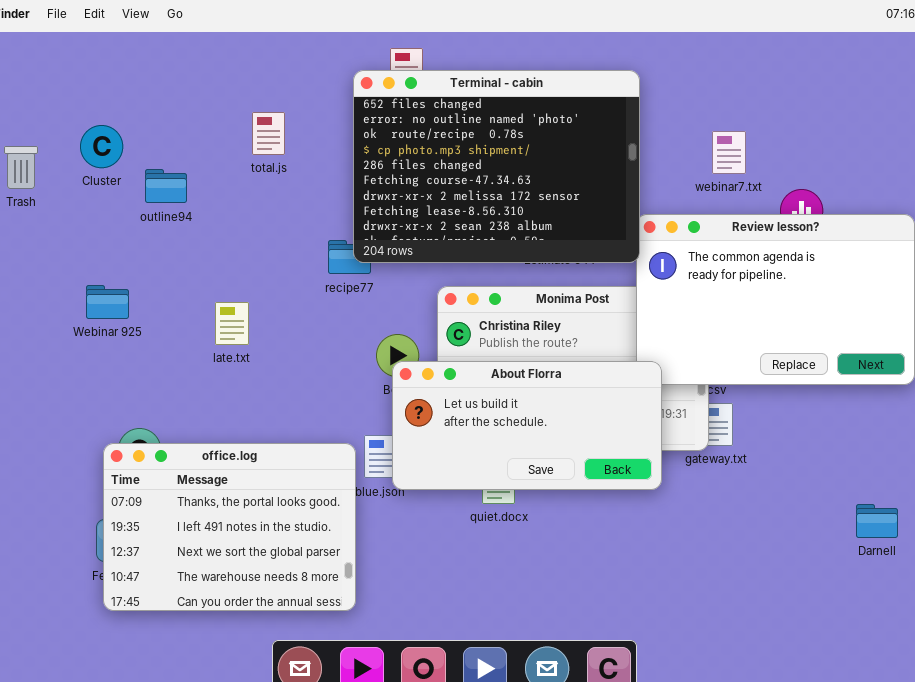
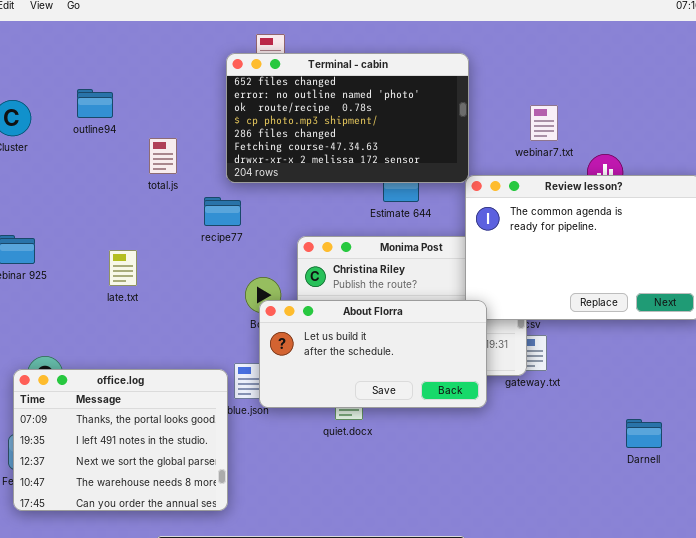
Terminal - cabin: [353,70,640,263] -> [226,53,469,183], resized
total.js: [252,112,285,155] -> [149,138,177,174], moved
outline94: [145,169,187,203] -> [77,89,113,118], moved
Darnell: [856,504,898,538] -> [626,419,662,448], moved

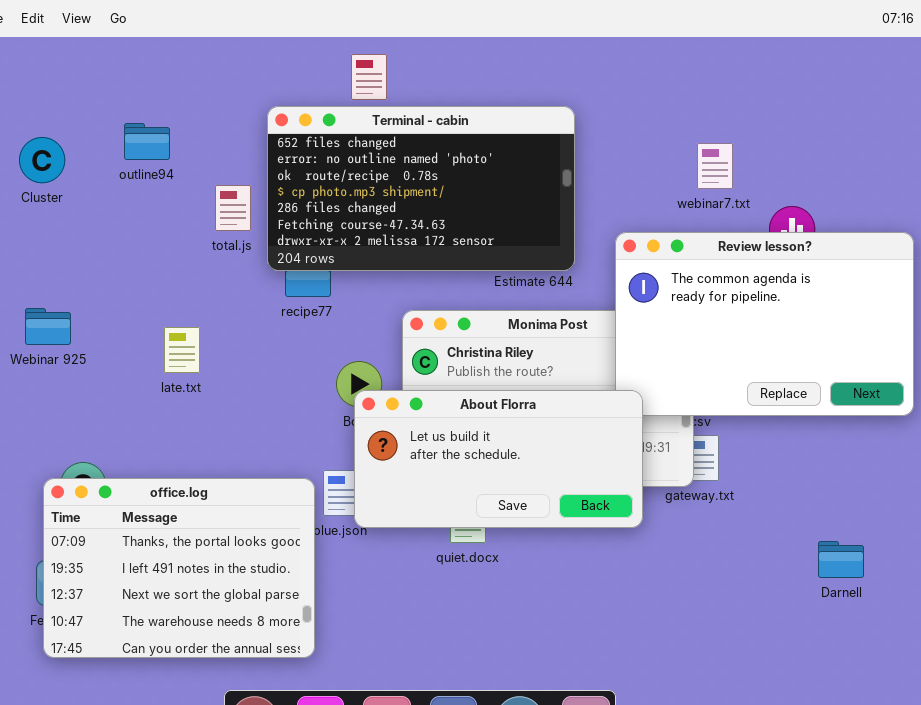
Terminal - cabin: [226,53,469,183] -> [267,106,575,271], moved

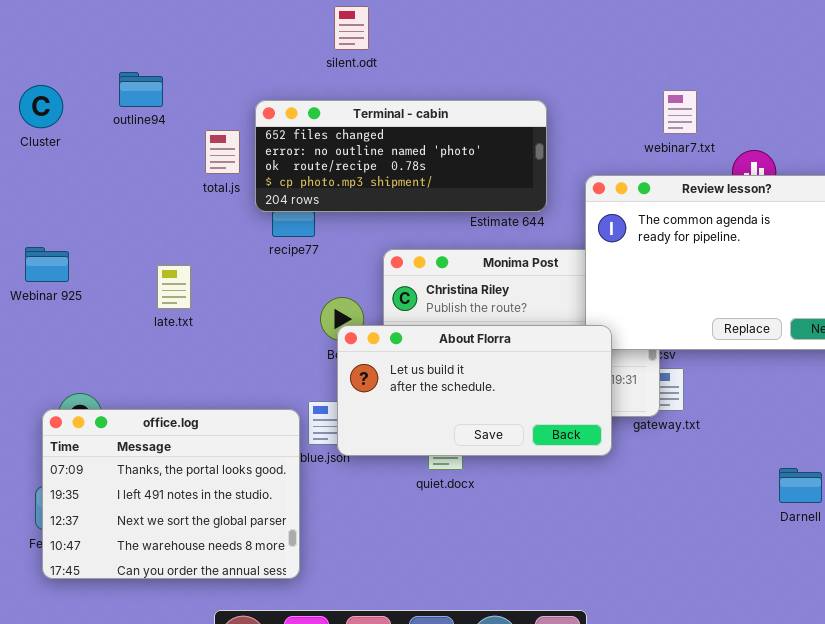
Terminal - cabin: [267,106,575,271] -> [255,100,547,212], resized

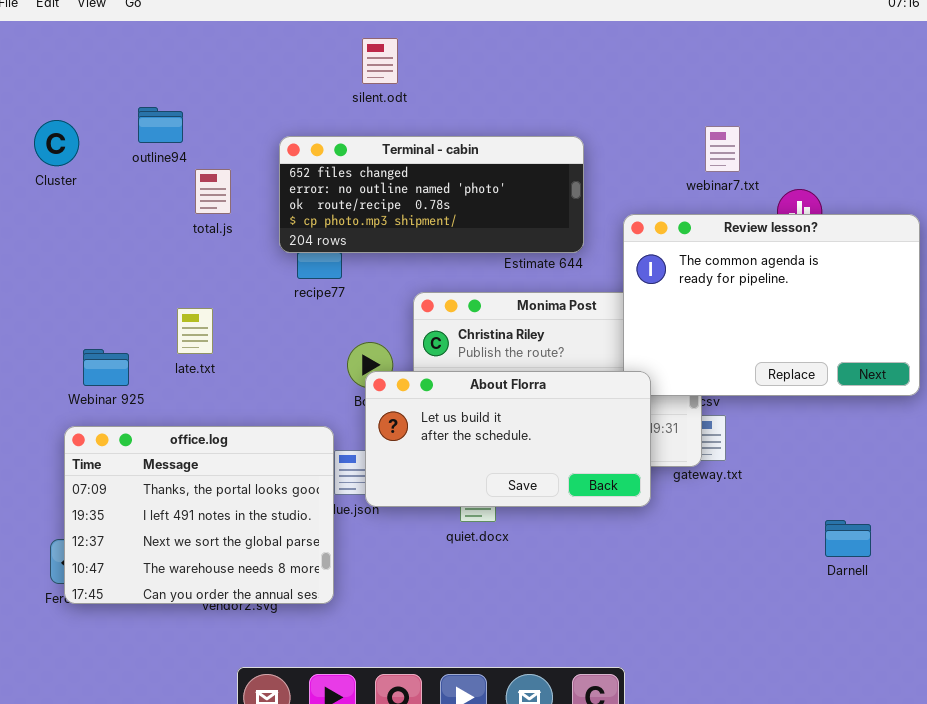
total.js: [205,130,240,174] -> [195,169,231,214], moved
Webinar 925: [25,247,69,282] -> [83,349,129,386], moved
office.log: [42,409,300,579] -> [64,426,334,604], moved

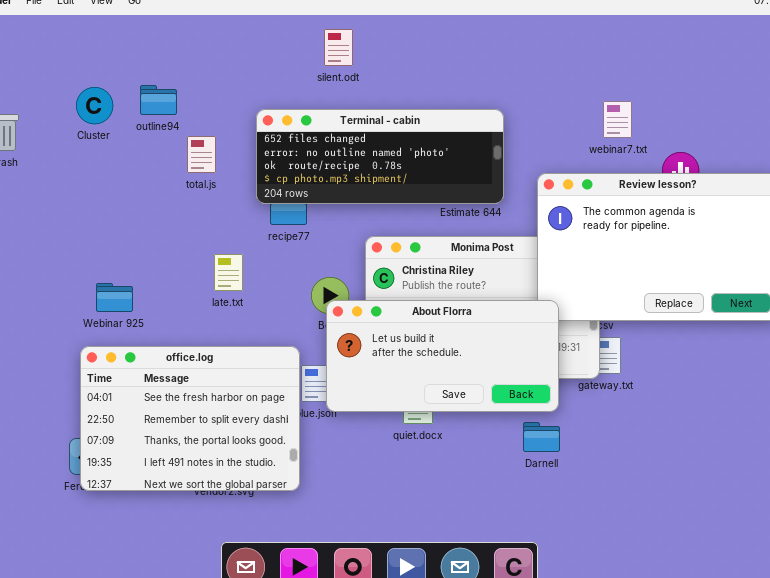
Cluster: [34,120,79,166] -> [76,87,113,124], moved
late.txt: [177,308,213,354] -> [214,254,243,291], moved
office.log: [64,426,334,604] -> [80,346,300,491], scrolled up 2 rows
Darnell: [825,520,871,557] -> [523,422,560,452], moved

